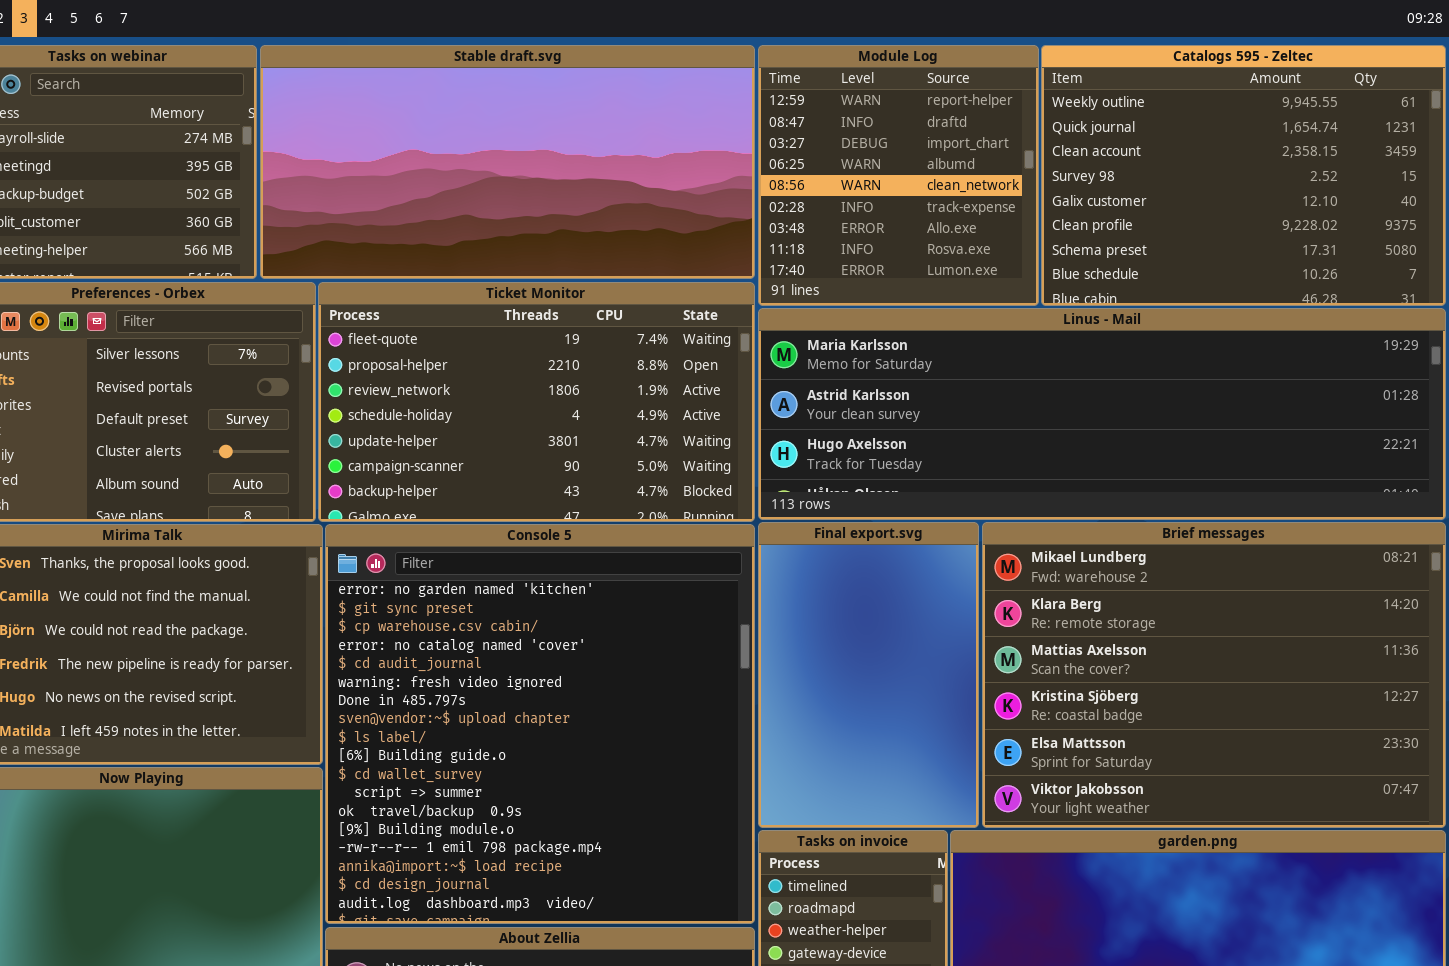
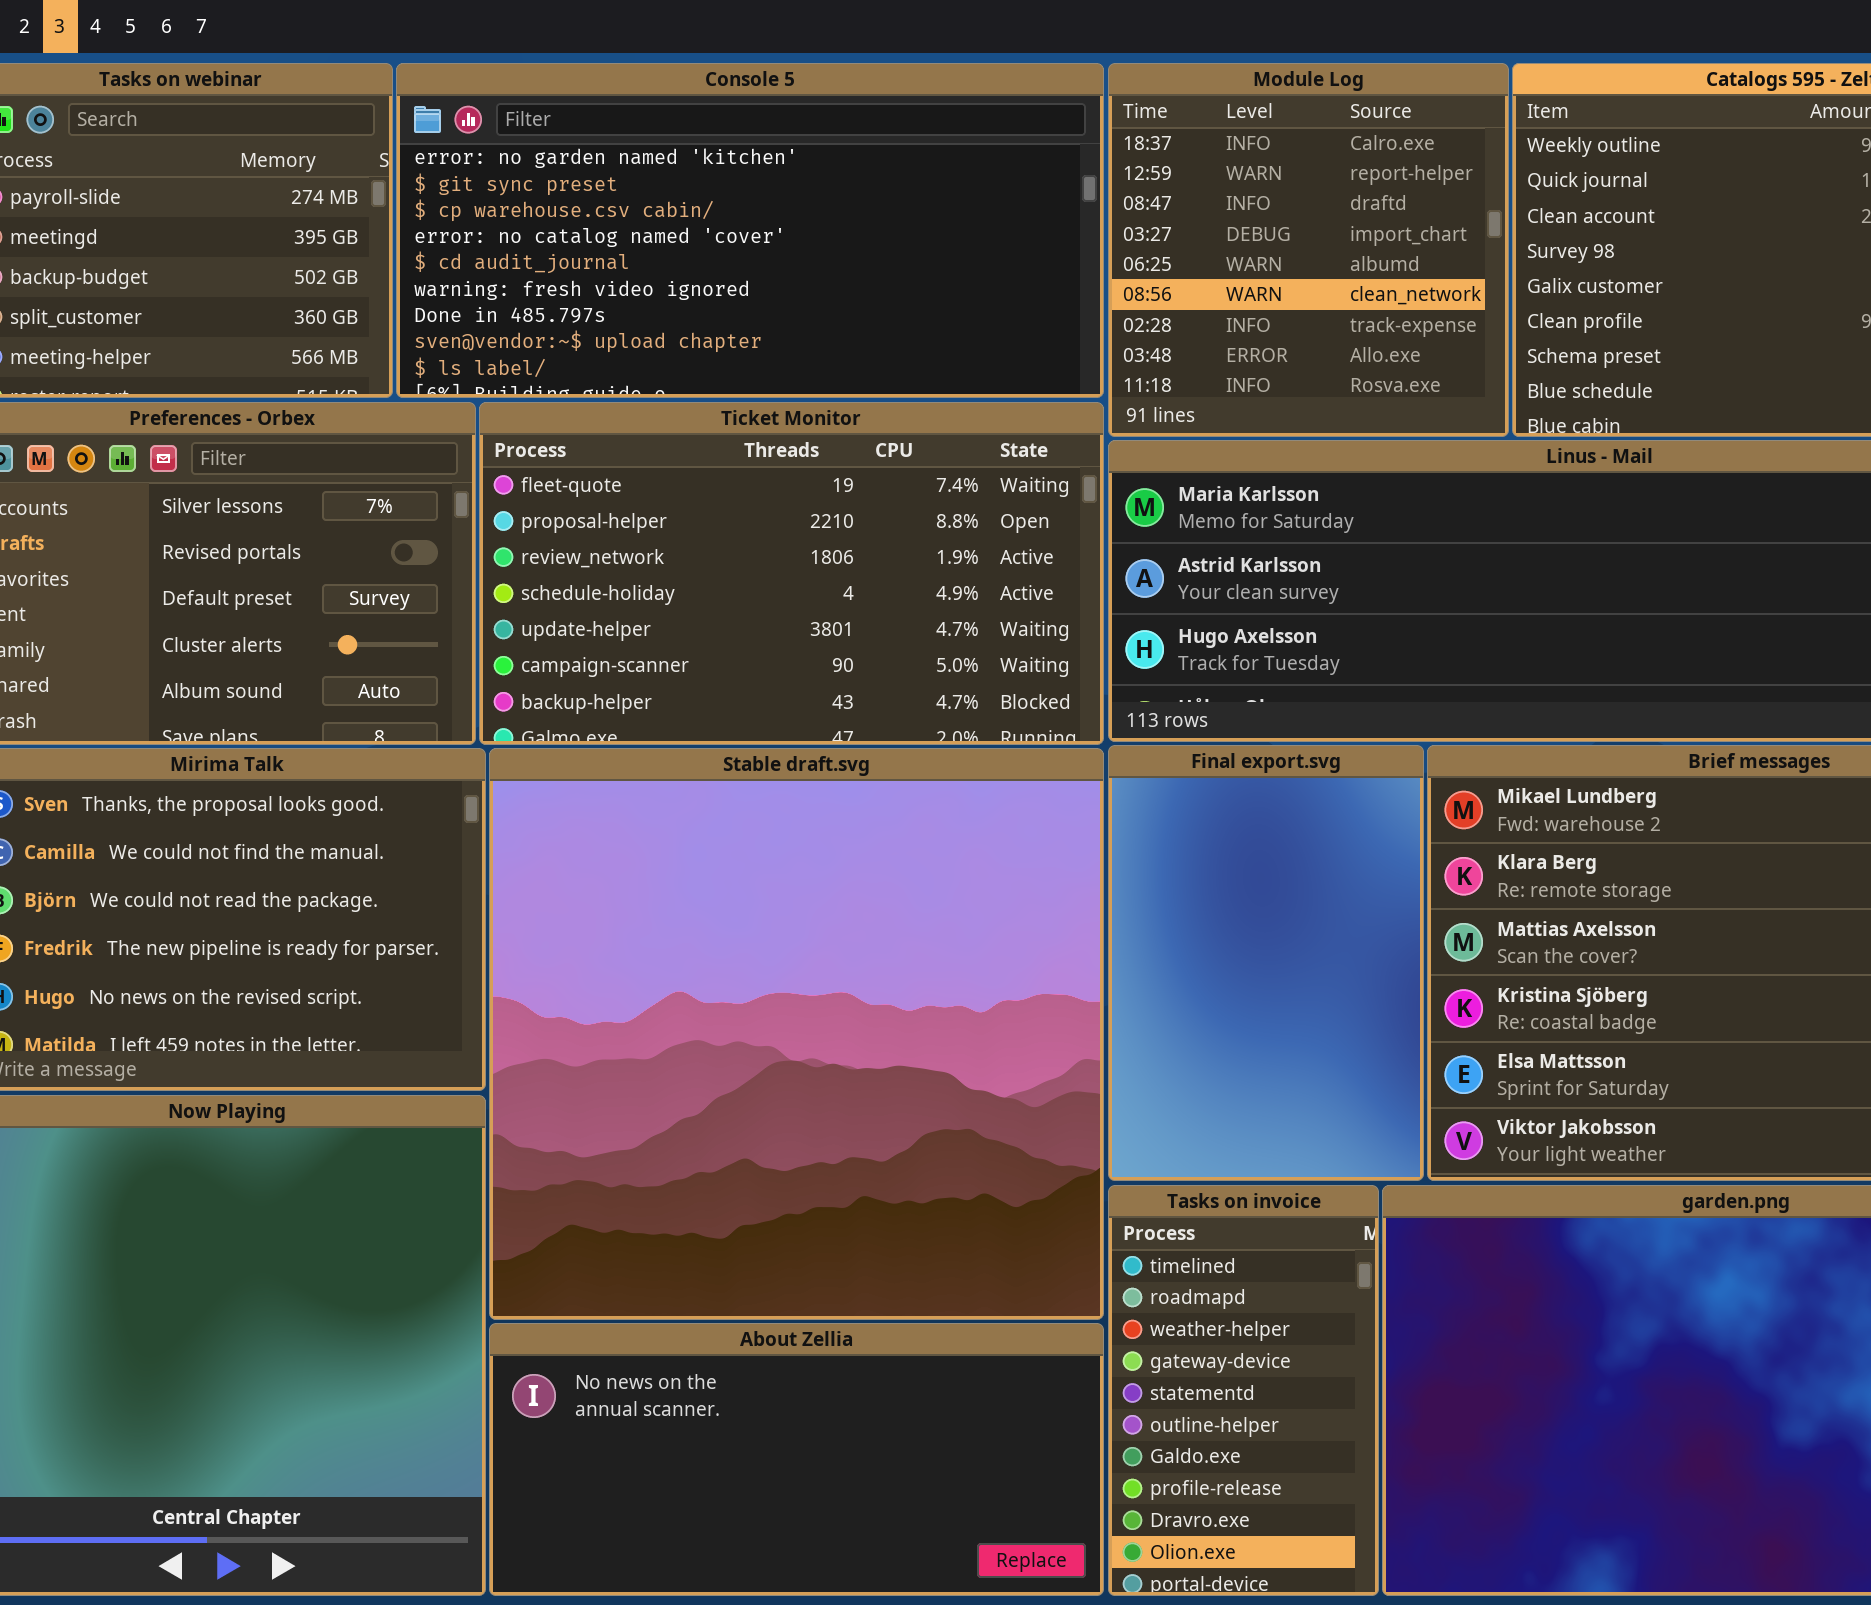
Stable draft.svg: [260,45,755,279] -> [489,748,1104,1320], moved, resized
Module Log: [758,45,1039,306] -> [1108,63,1509,437], scrolled up 1 row
Console 5: [325,524,755,924] -> [396,63,1104,398], moved, resized

